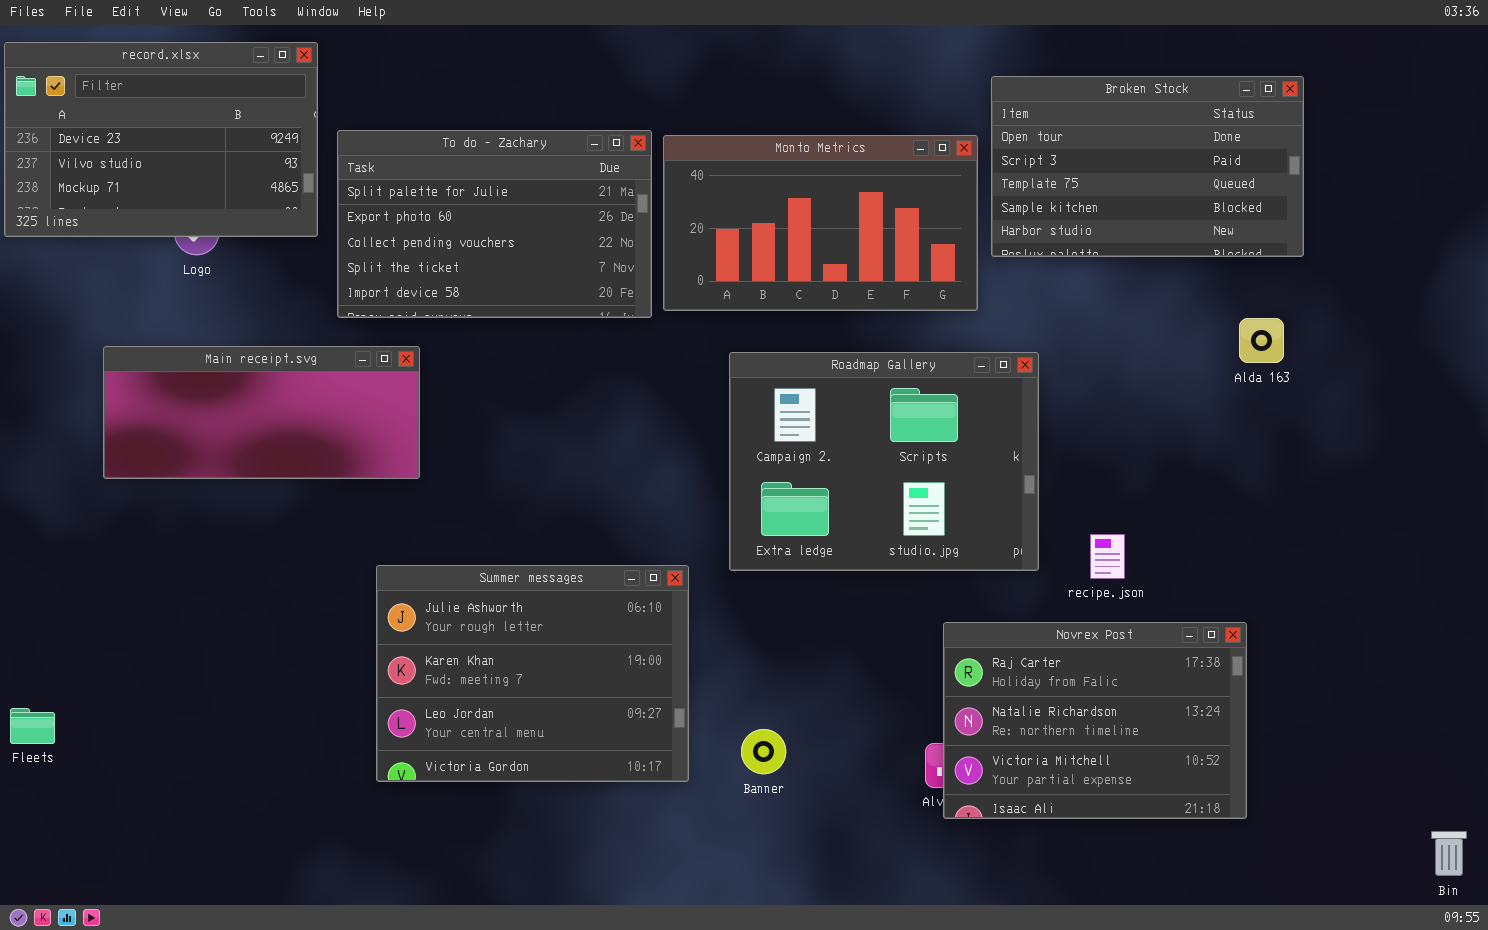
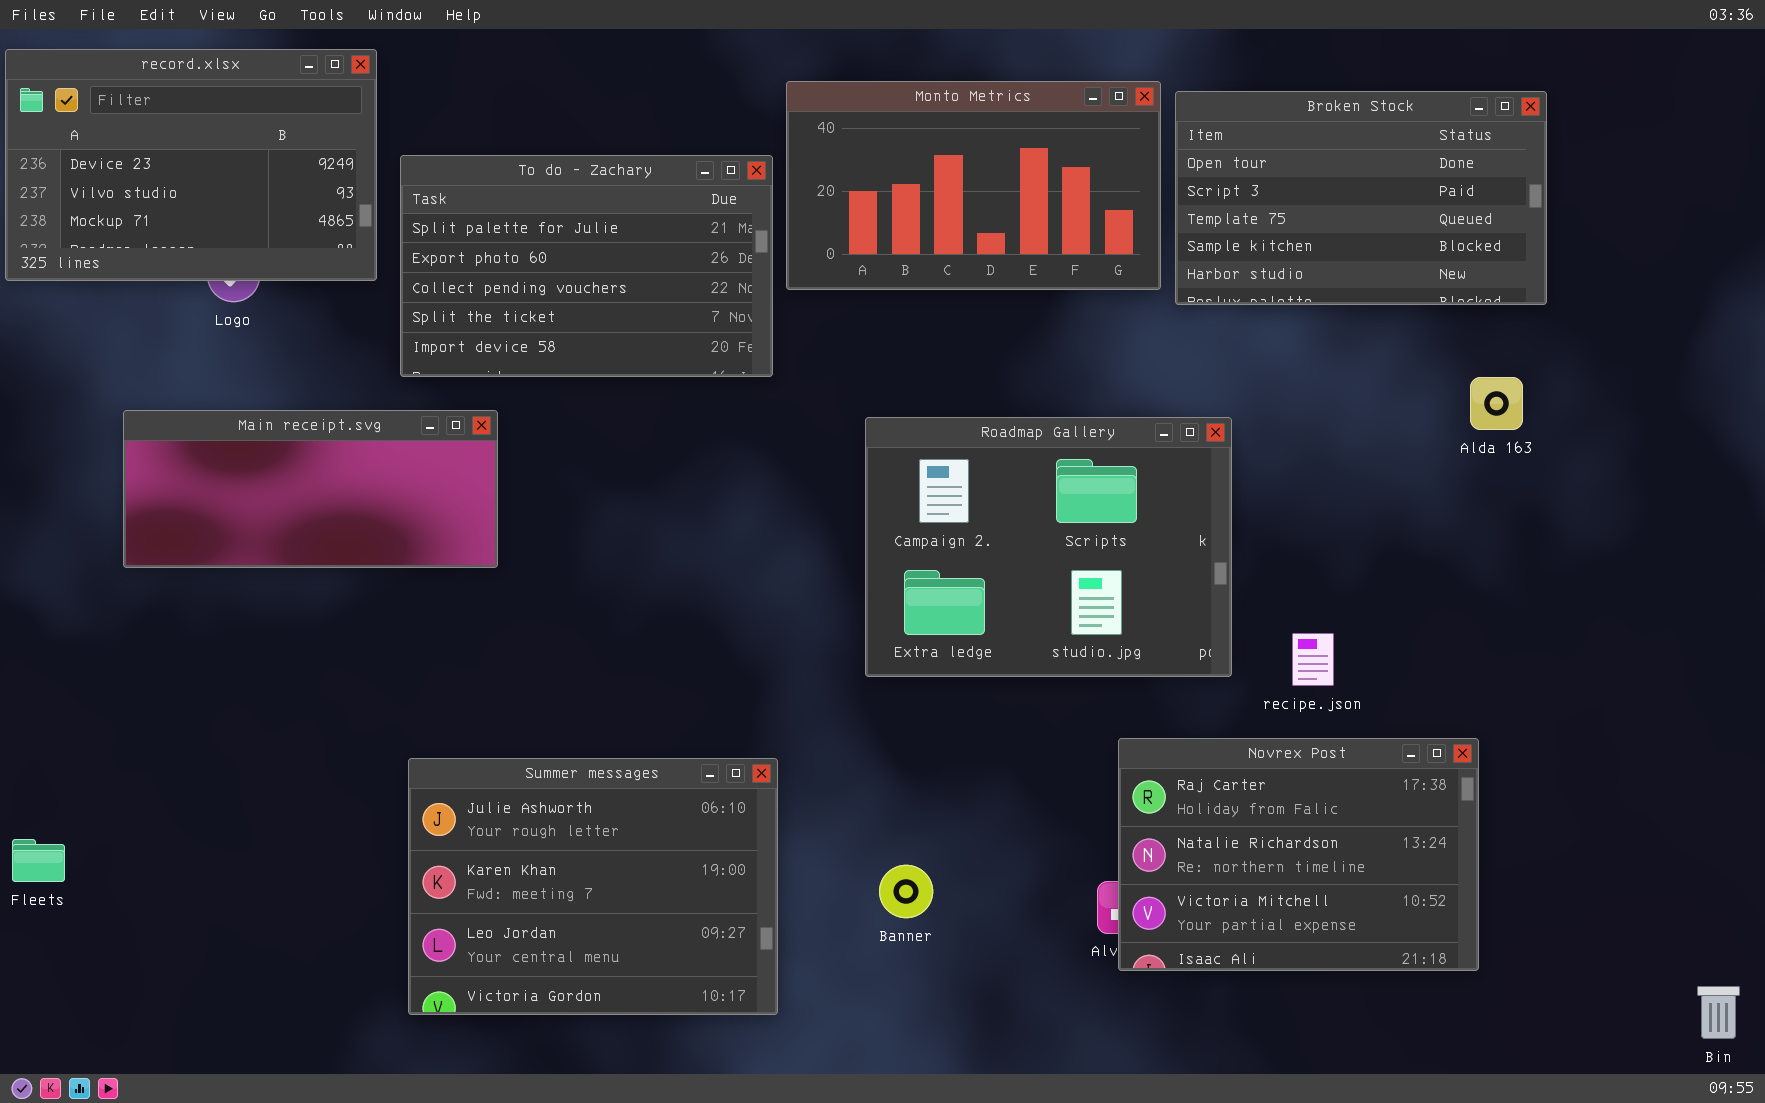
Monto Metrics: [663,135,978,311] -> [786,81,1161,290], moved
Summer messages: [376,565,689,782] -> [408,758,778,1015], moved

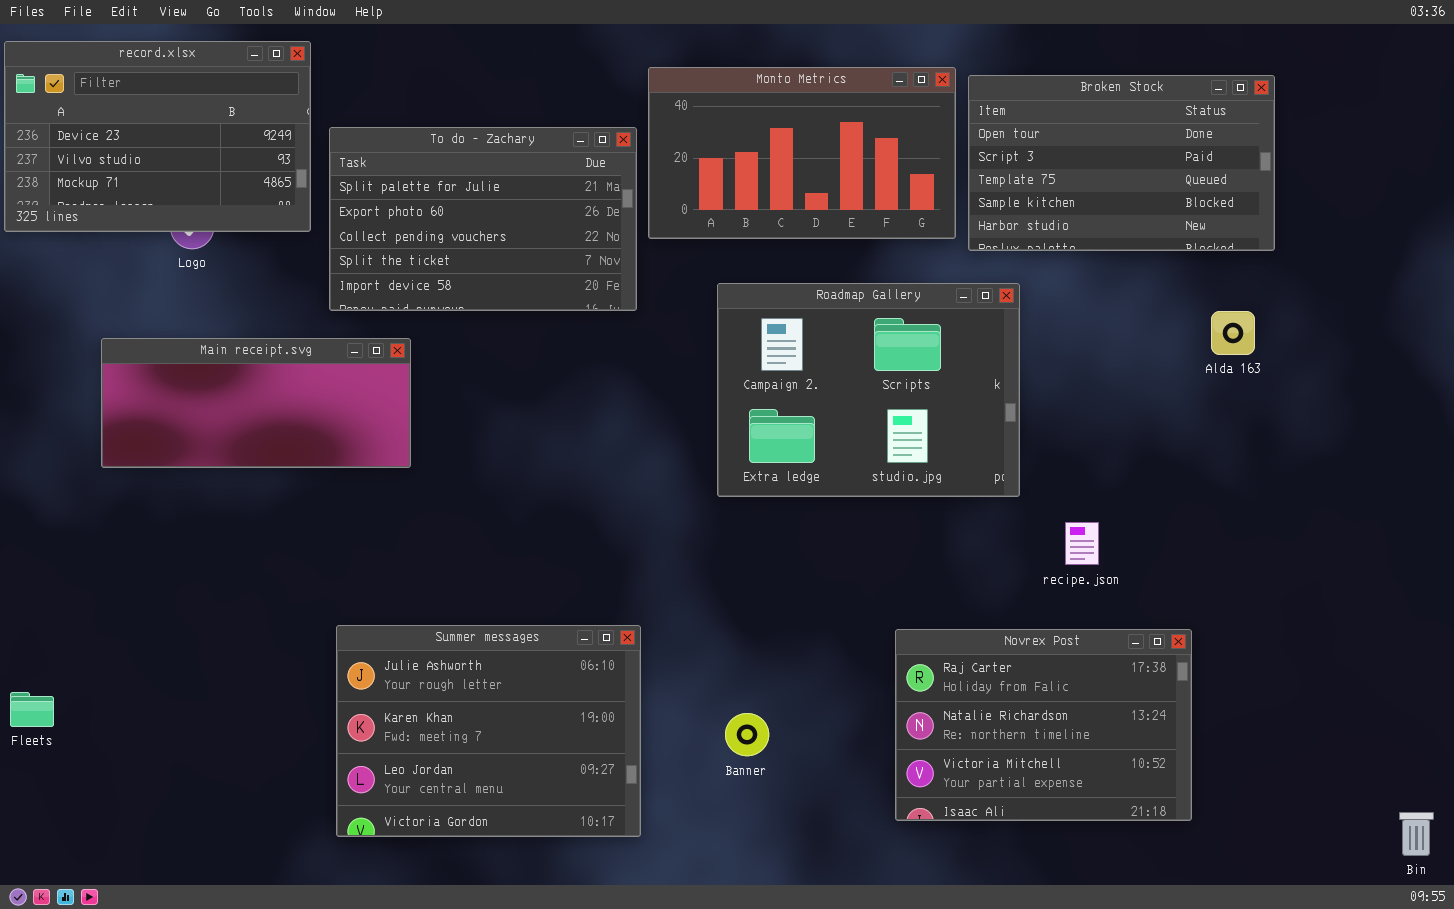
Roadmap Gallery: [865,417,1232,677] -> [717,283,1020,497], moved
Novrex Post: [1118,738,1479,971] -> [895,629,1192,821], moved

